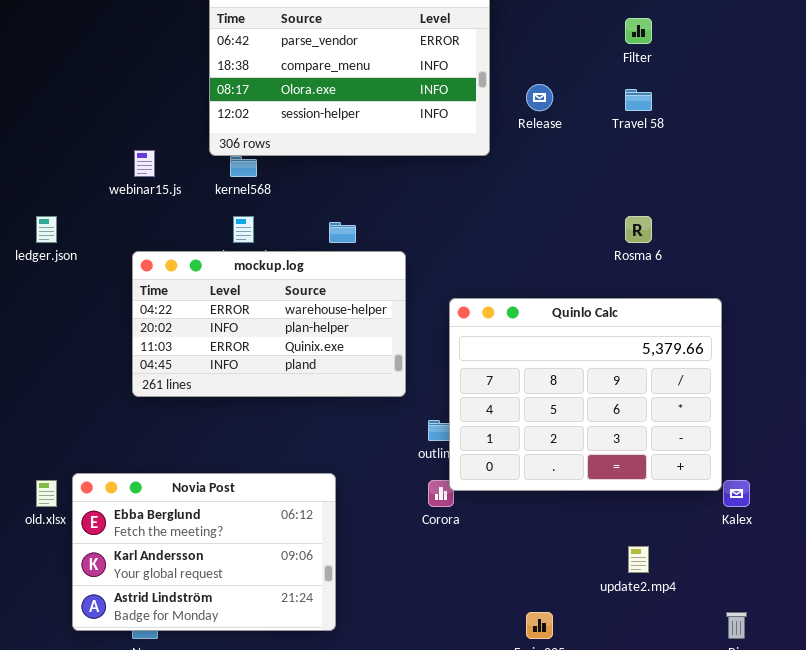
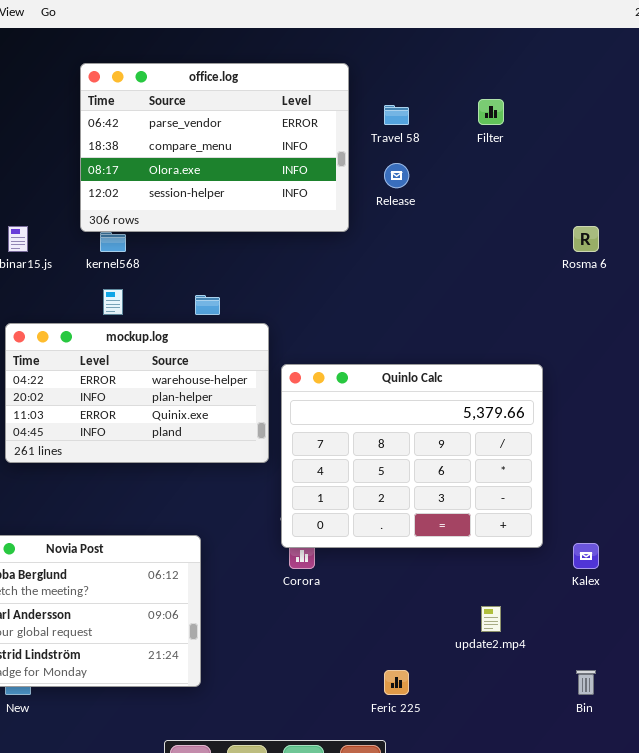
Travel 58: [625,89,652,111] -> [384,105,409,125], moved
Rosma 6: [625,216,652,243] -> [573,226,599,252], moved
Quinlo Calc: [449,298,722,491] -> [281,364,543,548], moved

